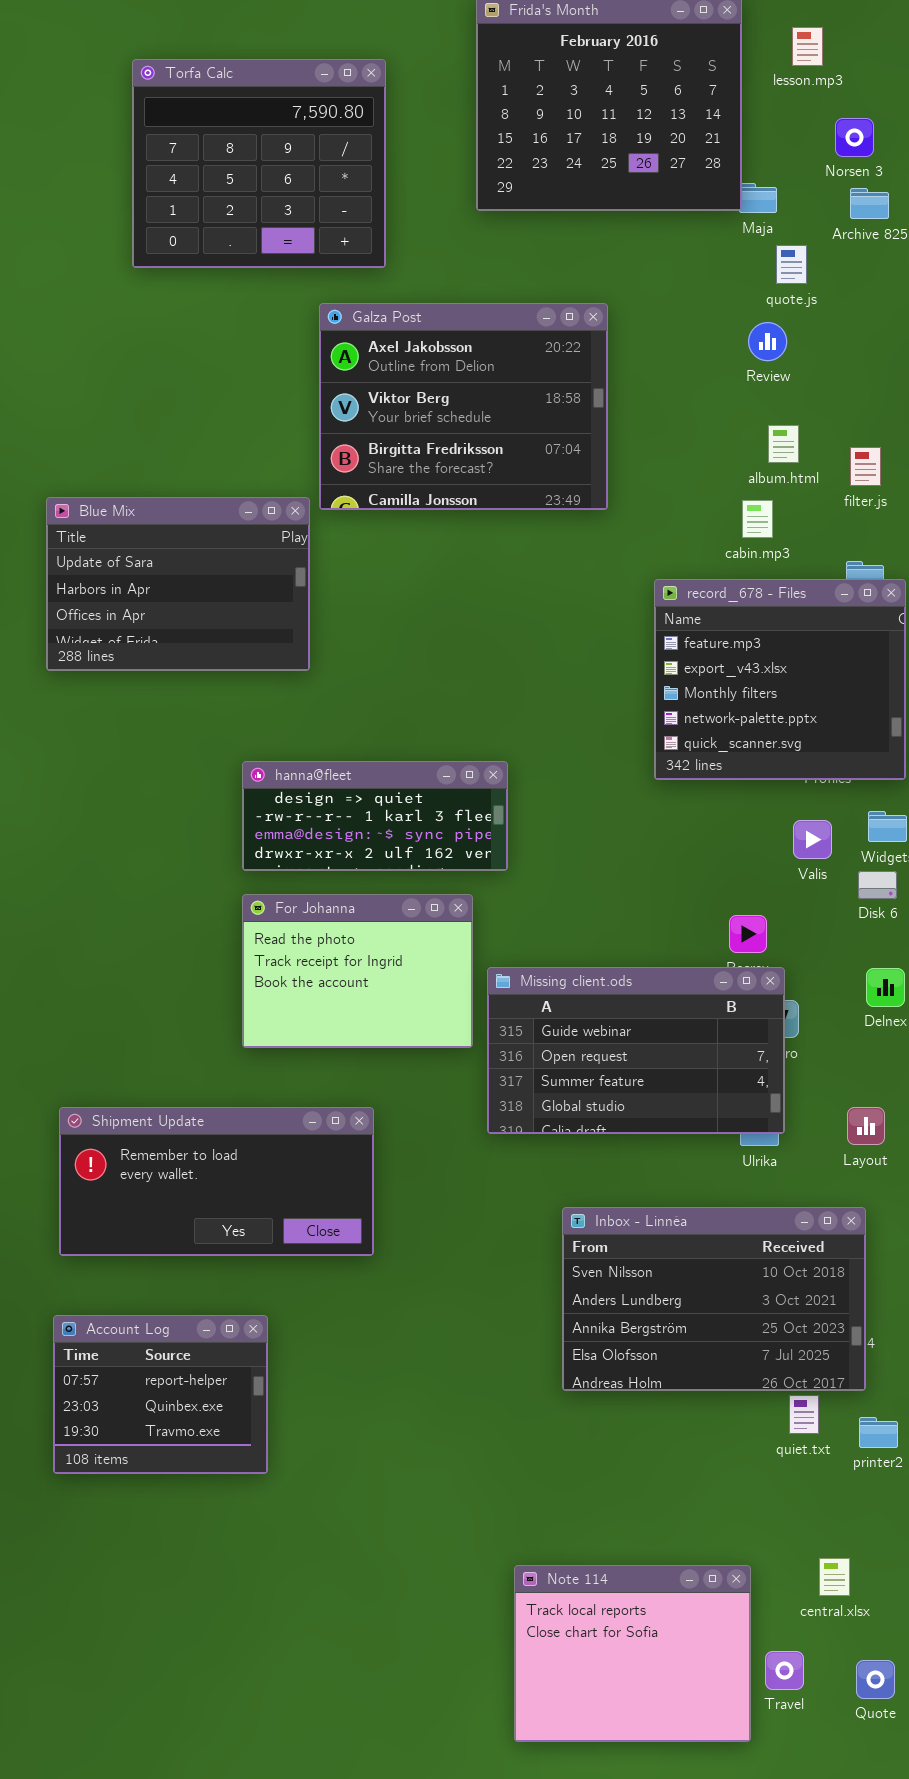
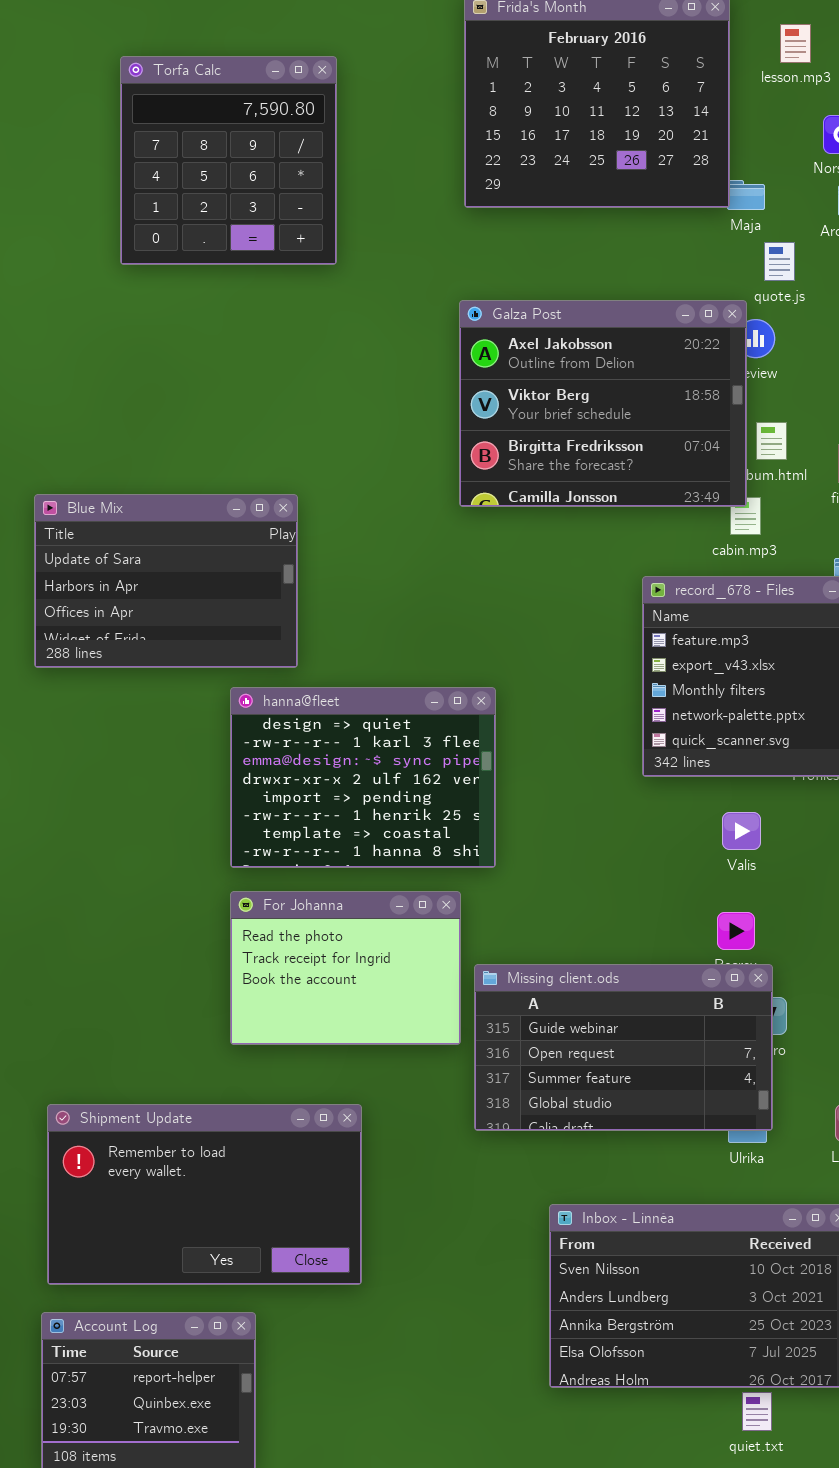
Torfa Calc: [132,59,386,268] -> [120,56,337,265], resized
Galza Post: [319,303,608,510] -> [459,300,747,507], moved
hanna@fleet: [242,761,508,871] -> [230,687,496,868], resized
Valis: [793,820,832,859] -> [722,812,761,850], moved
Shipment Update: [59,1107,374,1256] -> [47,1104,362,1285], resized
quiet.txt: [789,1395,819,1434] -> [742,1392,772,1431], moved

